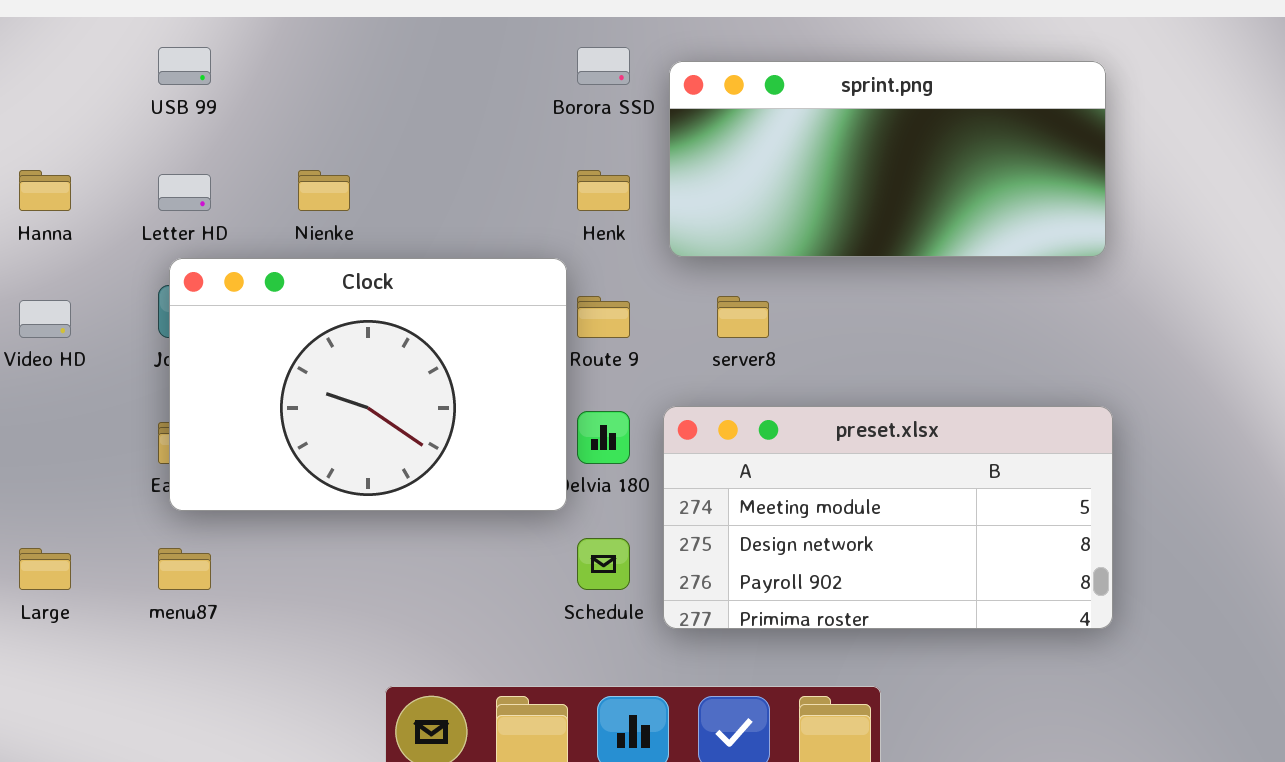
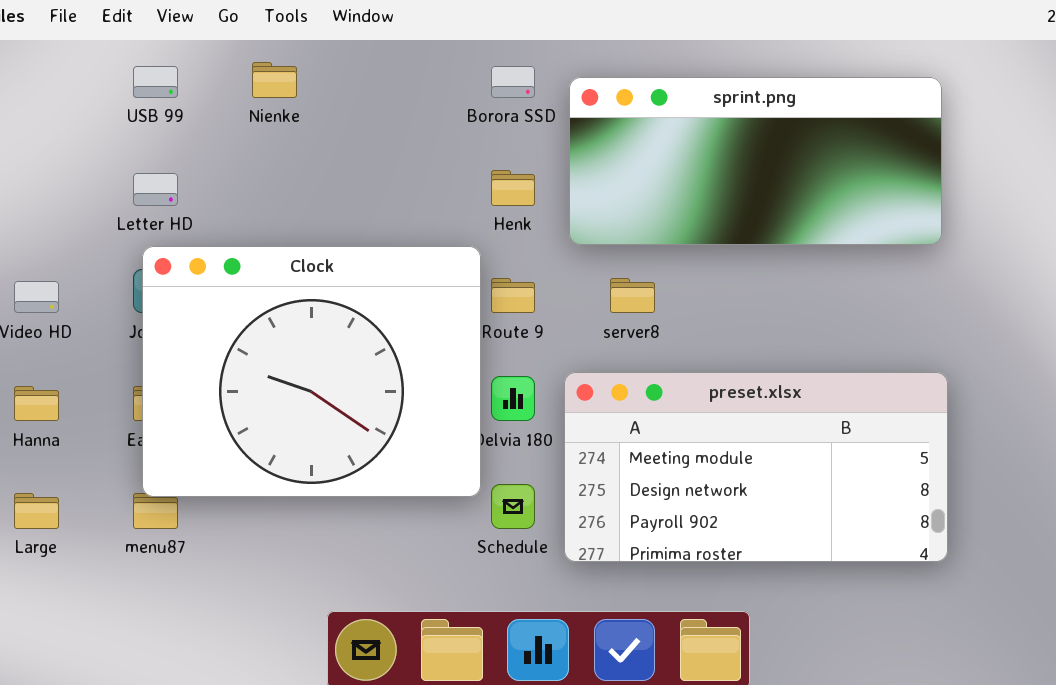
Hanna: [19,170,71,211] -> [14,386,59,421], moved
Nienke: [298,170,350,211] -> [252,62,297,98], moved
Clock: [169,258,567,511] -> [142,246,481,497], resized

